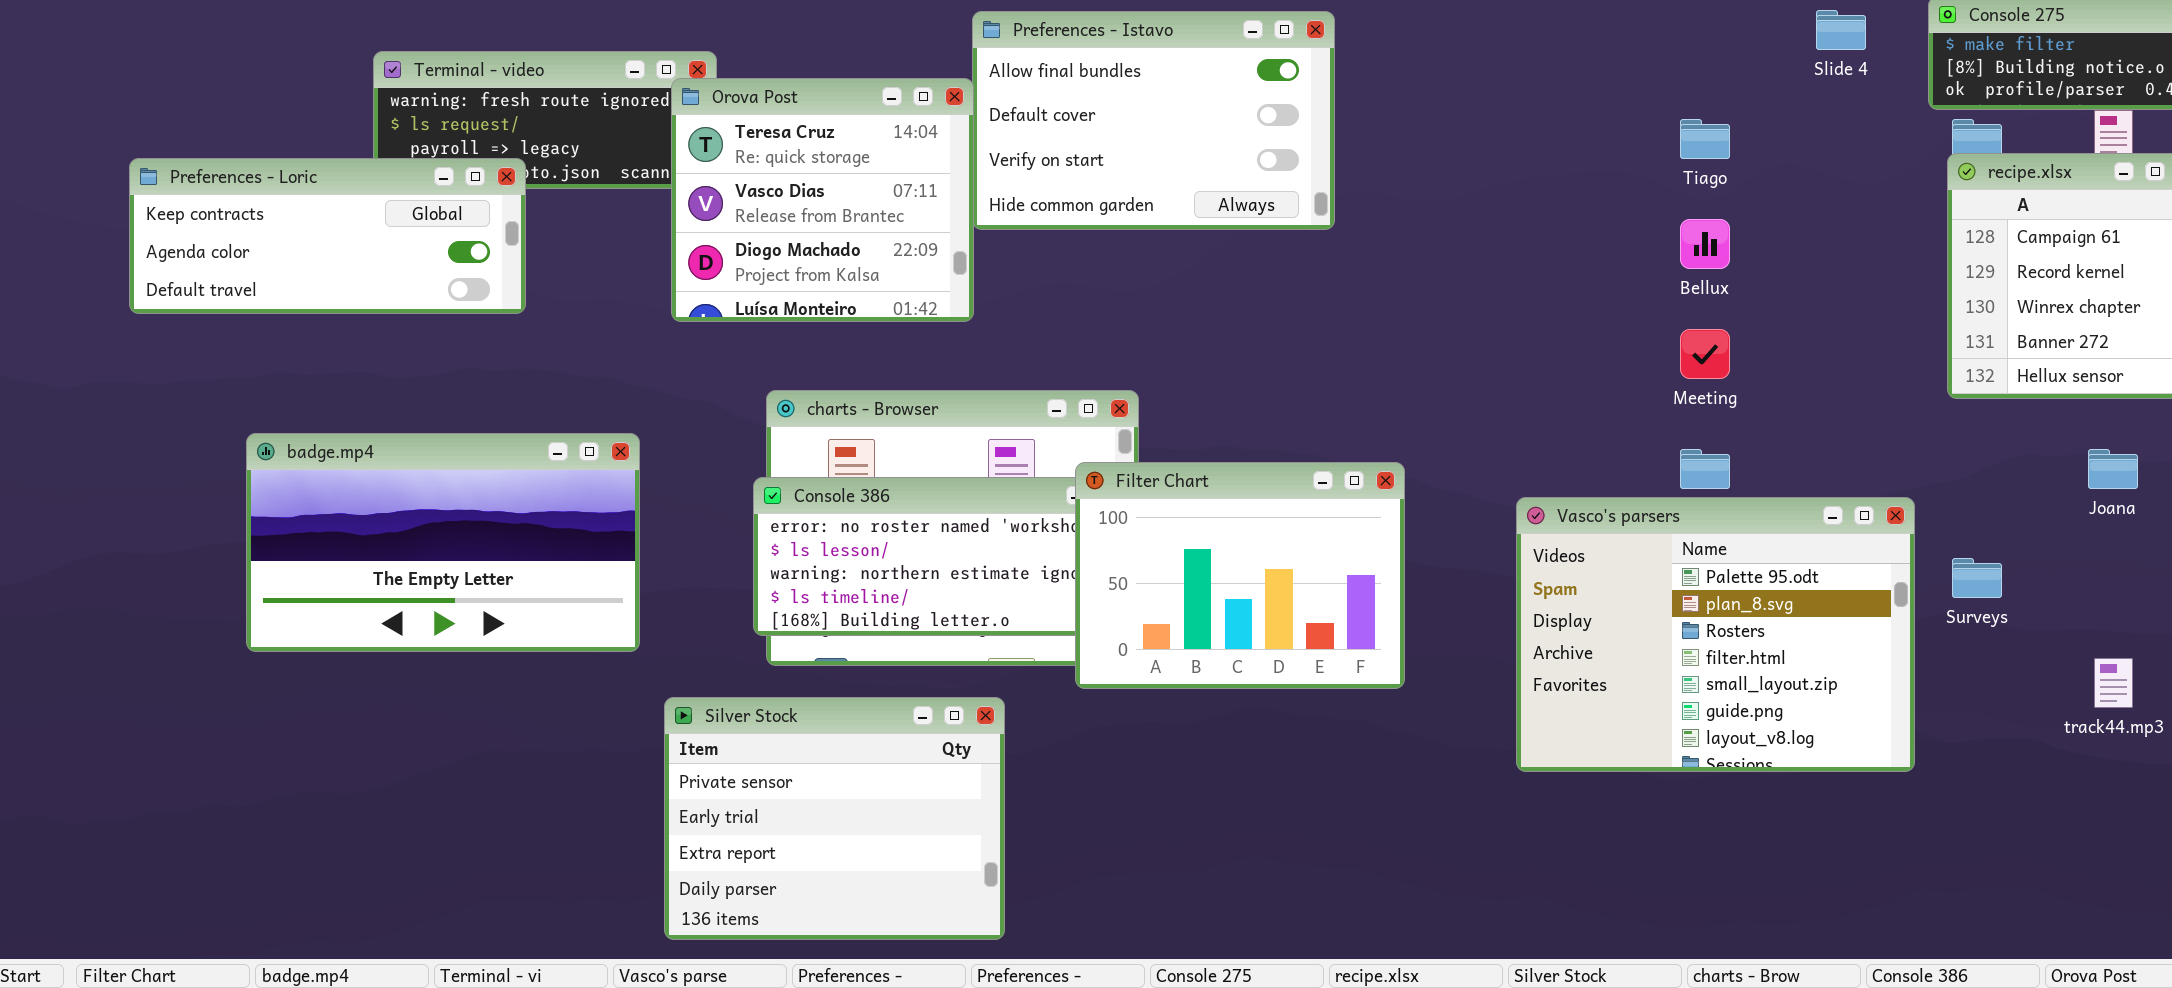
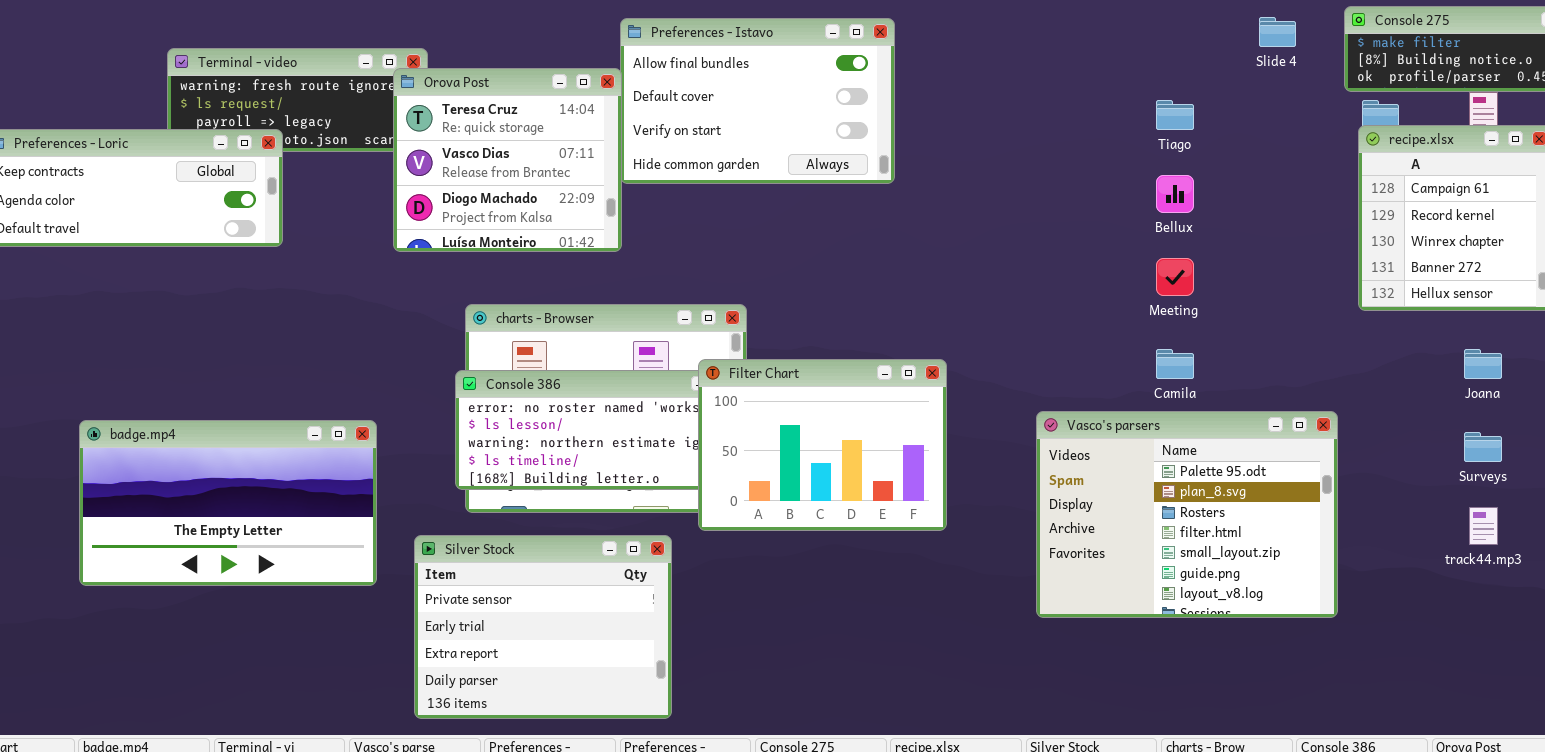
badge.mp4: [246,433,640,652] -> [79,420,377,586], moved
Vasco's parsers: [1516,497,1915,772] -> [1036,411,1338,618], moved
Surveys: [1952,558,2002,598] -> [1464,432,1502,462], moved
Silver Stock: [664,697,1005,940] -> [414,535,672,719], moved

